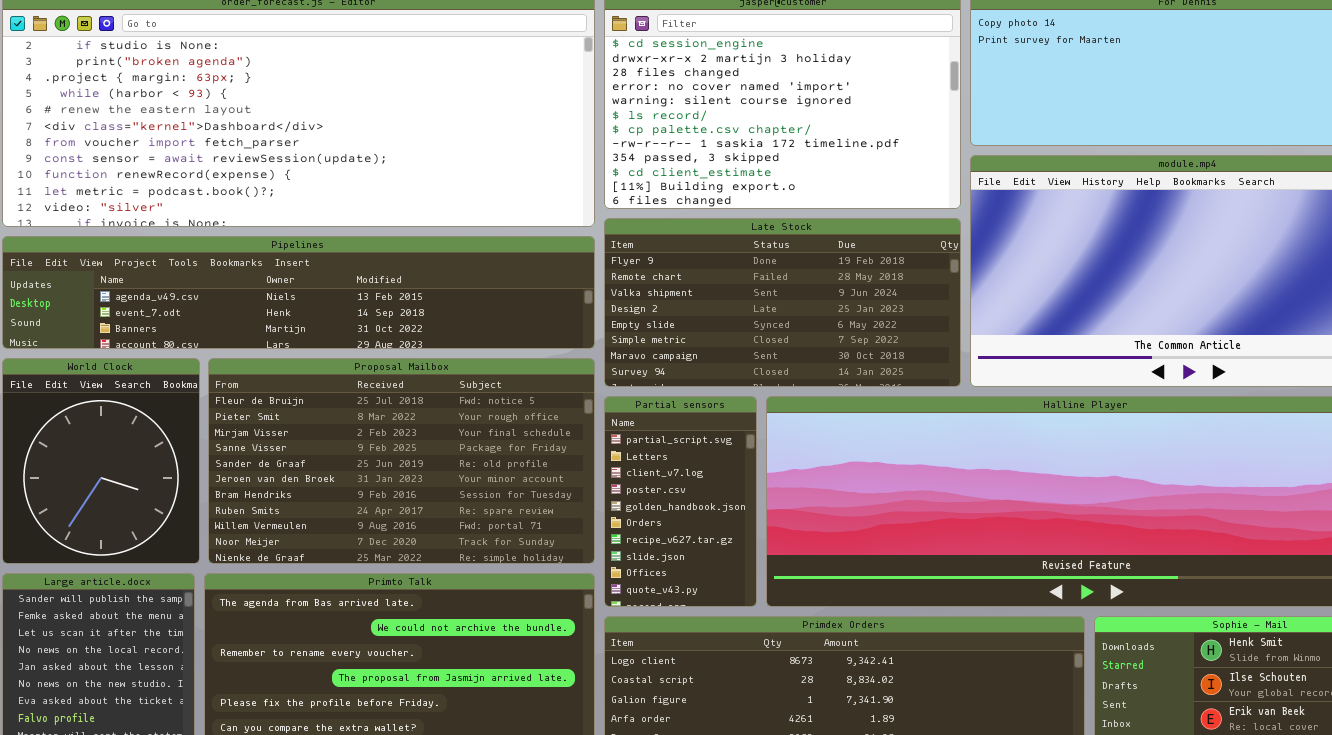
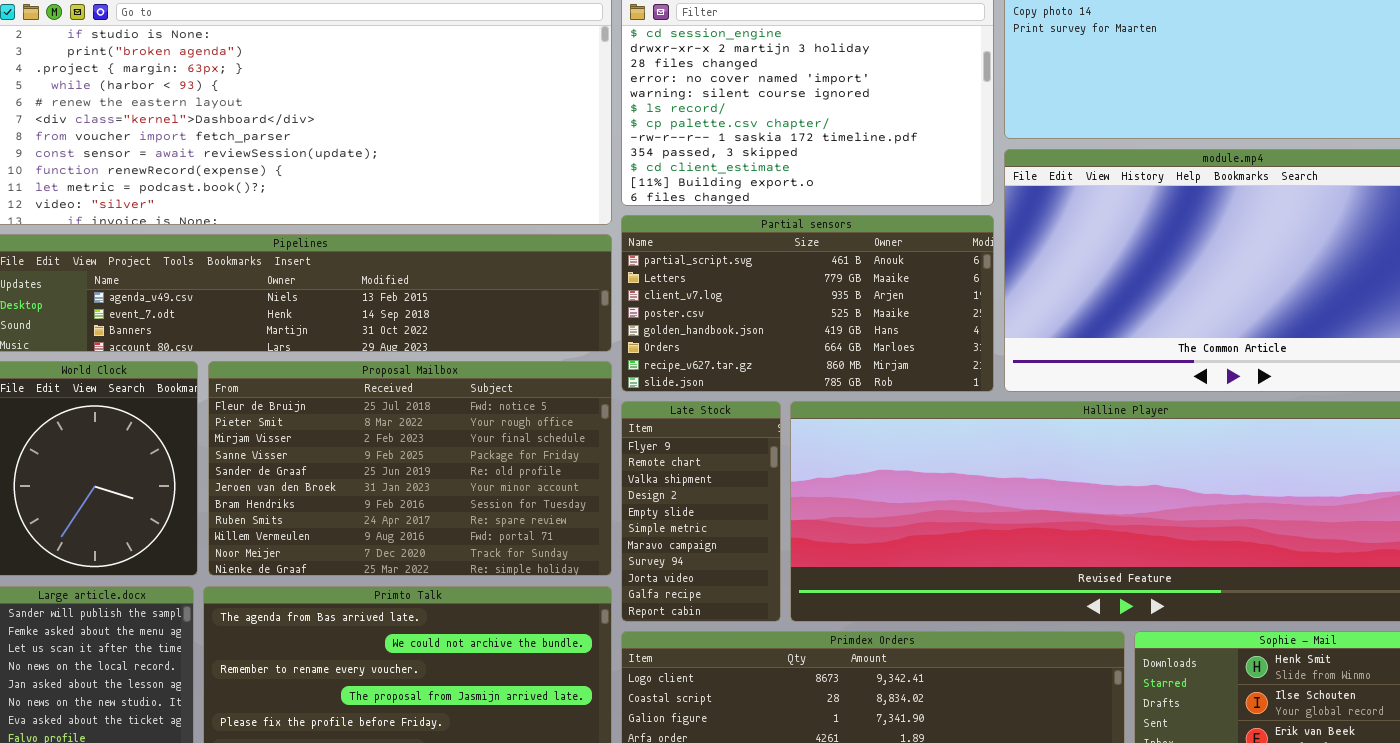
Late Stock: [604,218,961,387] -> [621,401,781,622], moved, resized
Partial sensors: [604,396,757,607] -> [621,215,994,392], moved, resized

